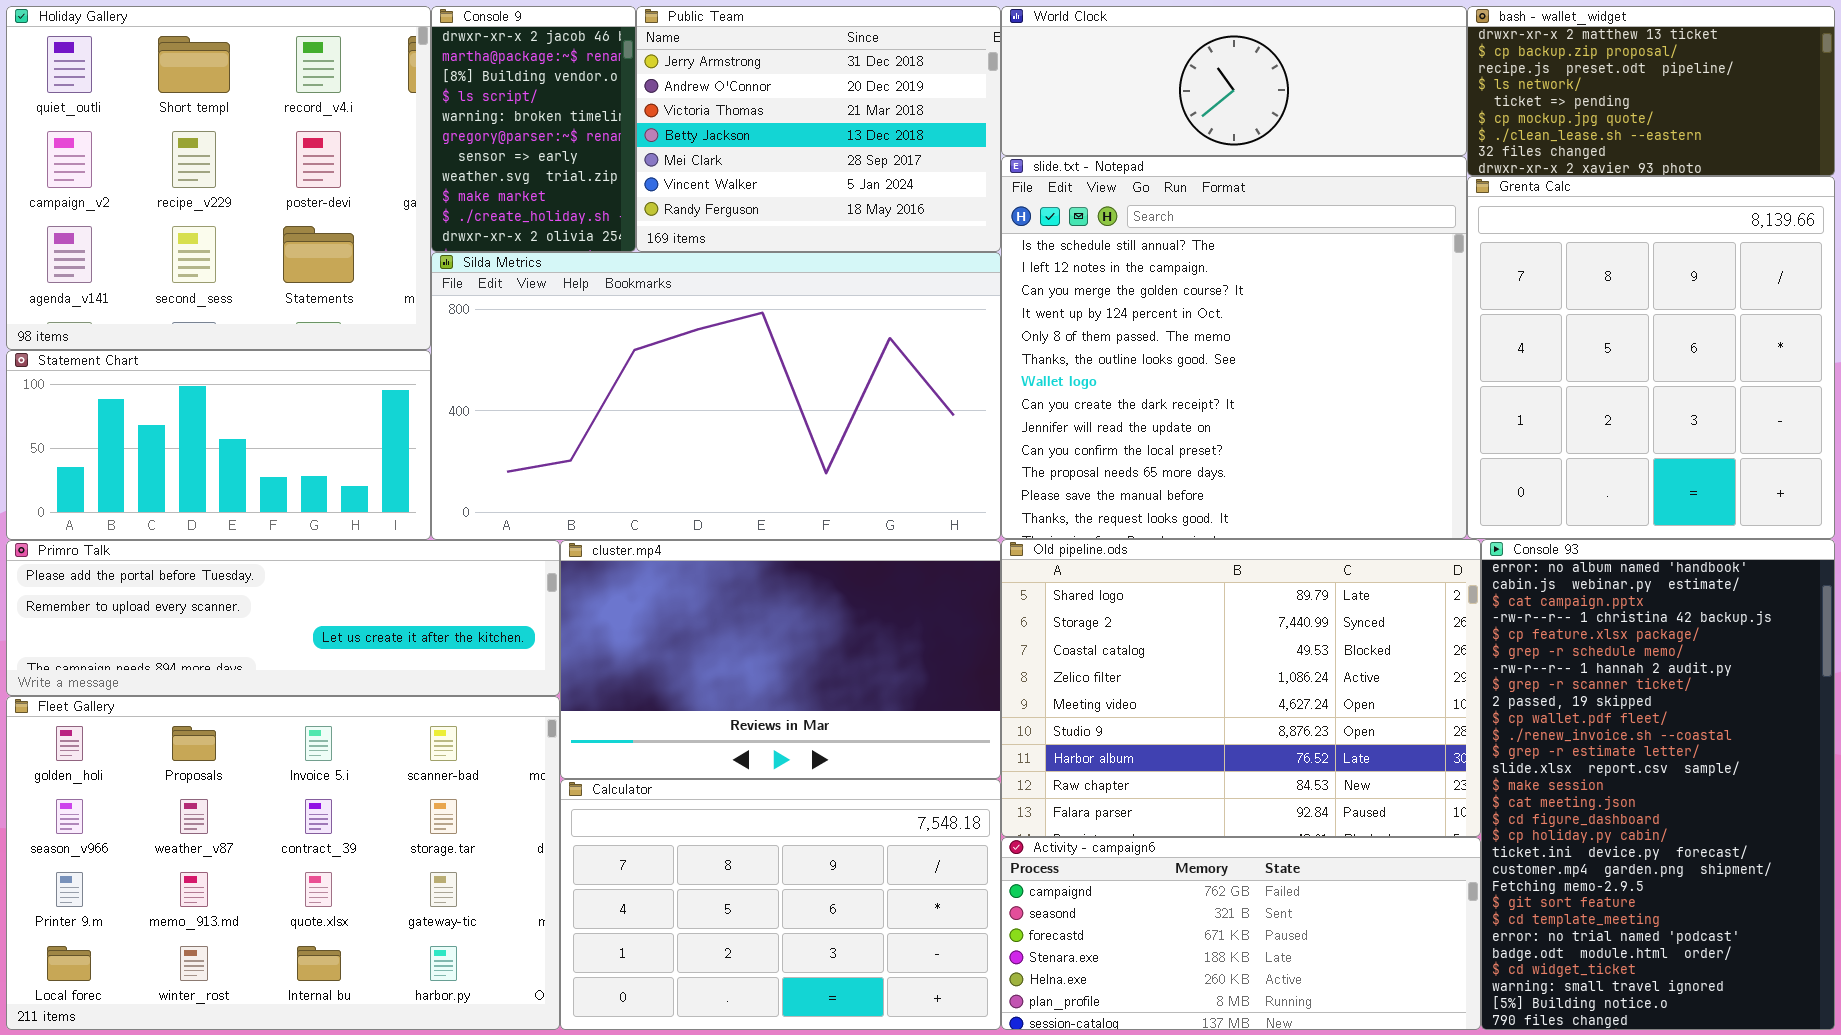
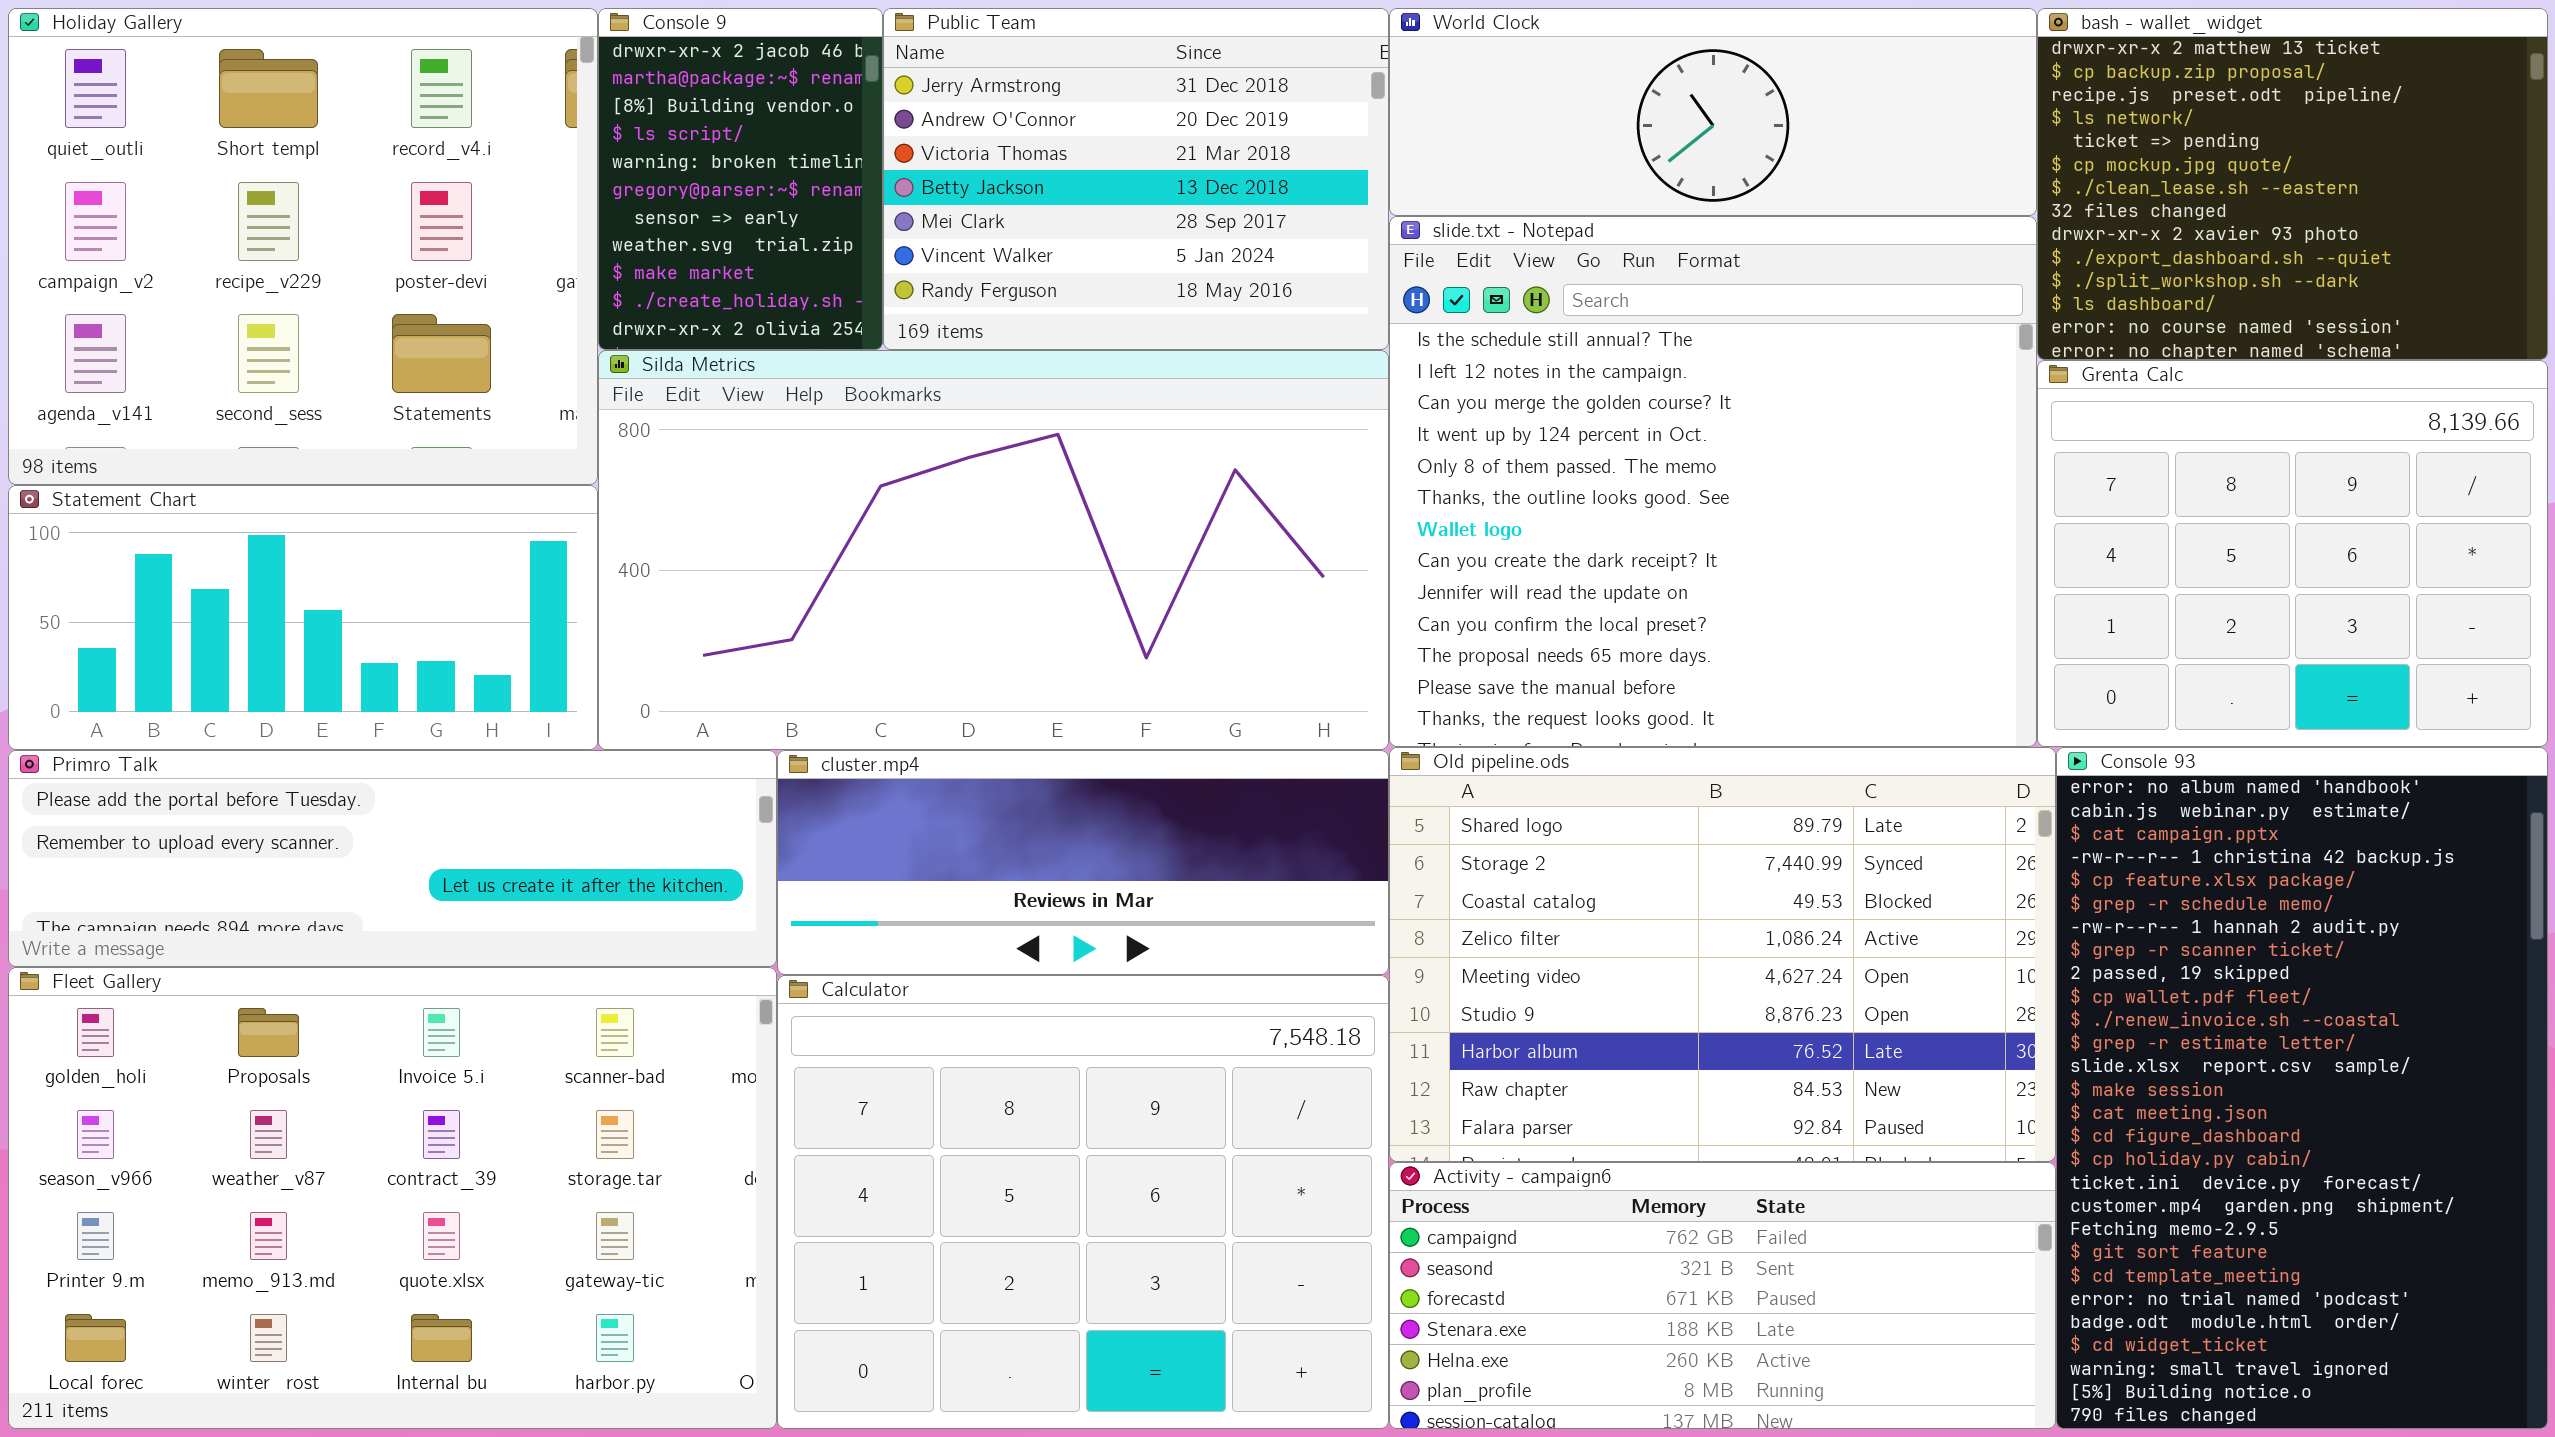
bash - wallet_widget: [1467,6,1835,176] -> [2037,8,2548,360], resized
Grenta Calc: [1467,176,1835,539] -> [2037,360,2548,747], resized
cluster.mp4: [560,540,1001,779] -> [777,750,1389,975], resized
Calculator: [560,779,1001,1030] -> [777,975,1389,1429], resized

